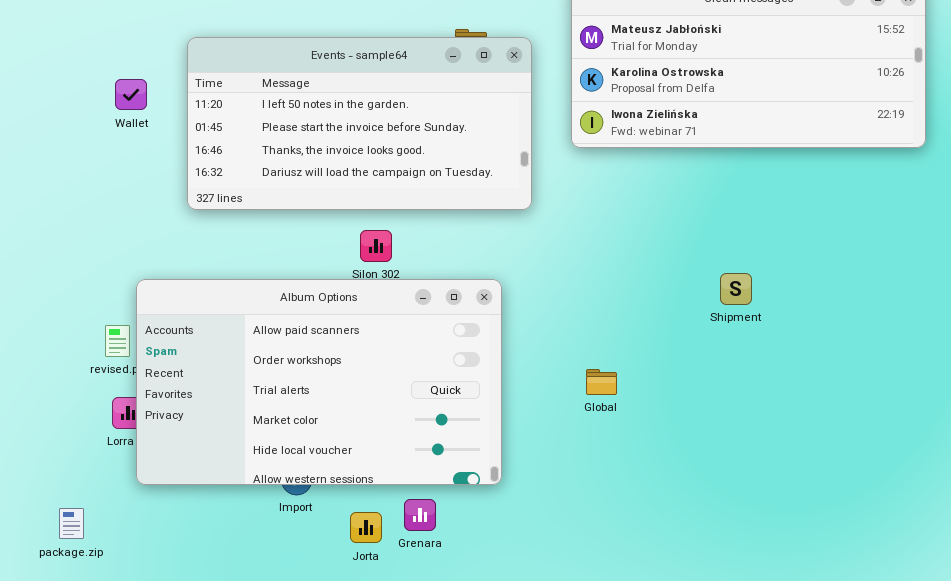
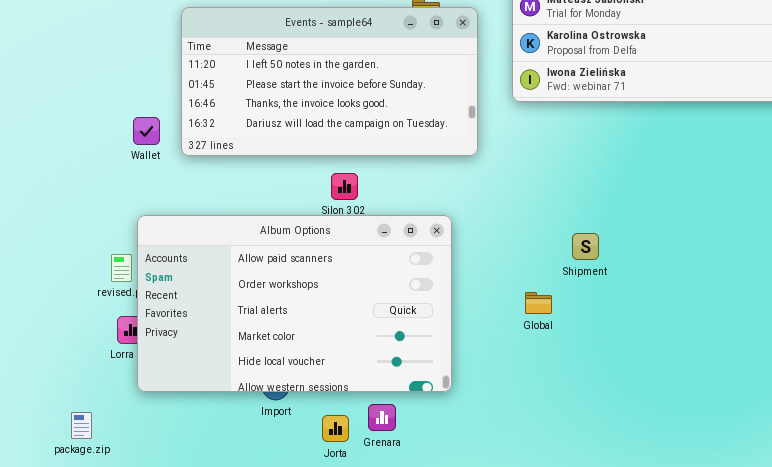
Wallet: [115,79,147,110] -> [133,117,160,145], moved
Shipment: [720,273,752,305] -> [572,233,599,260], moved

